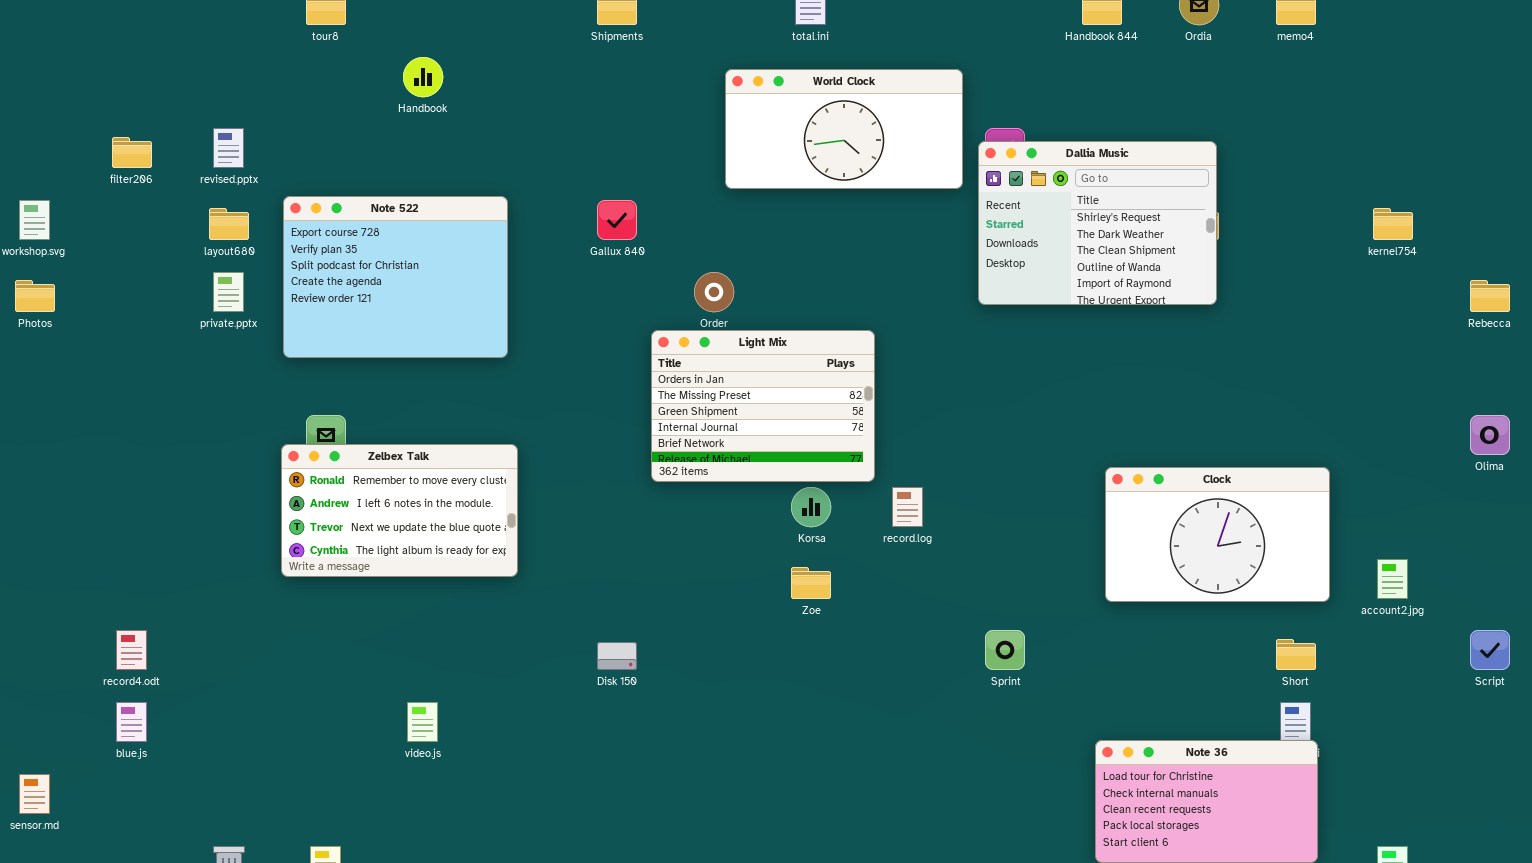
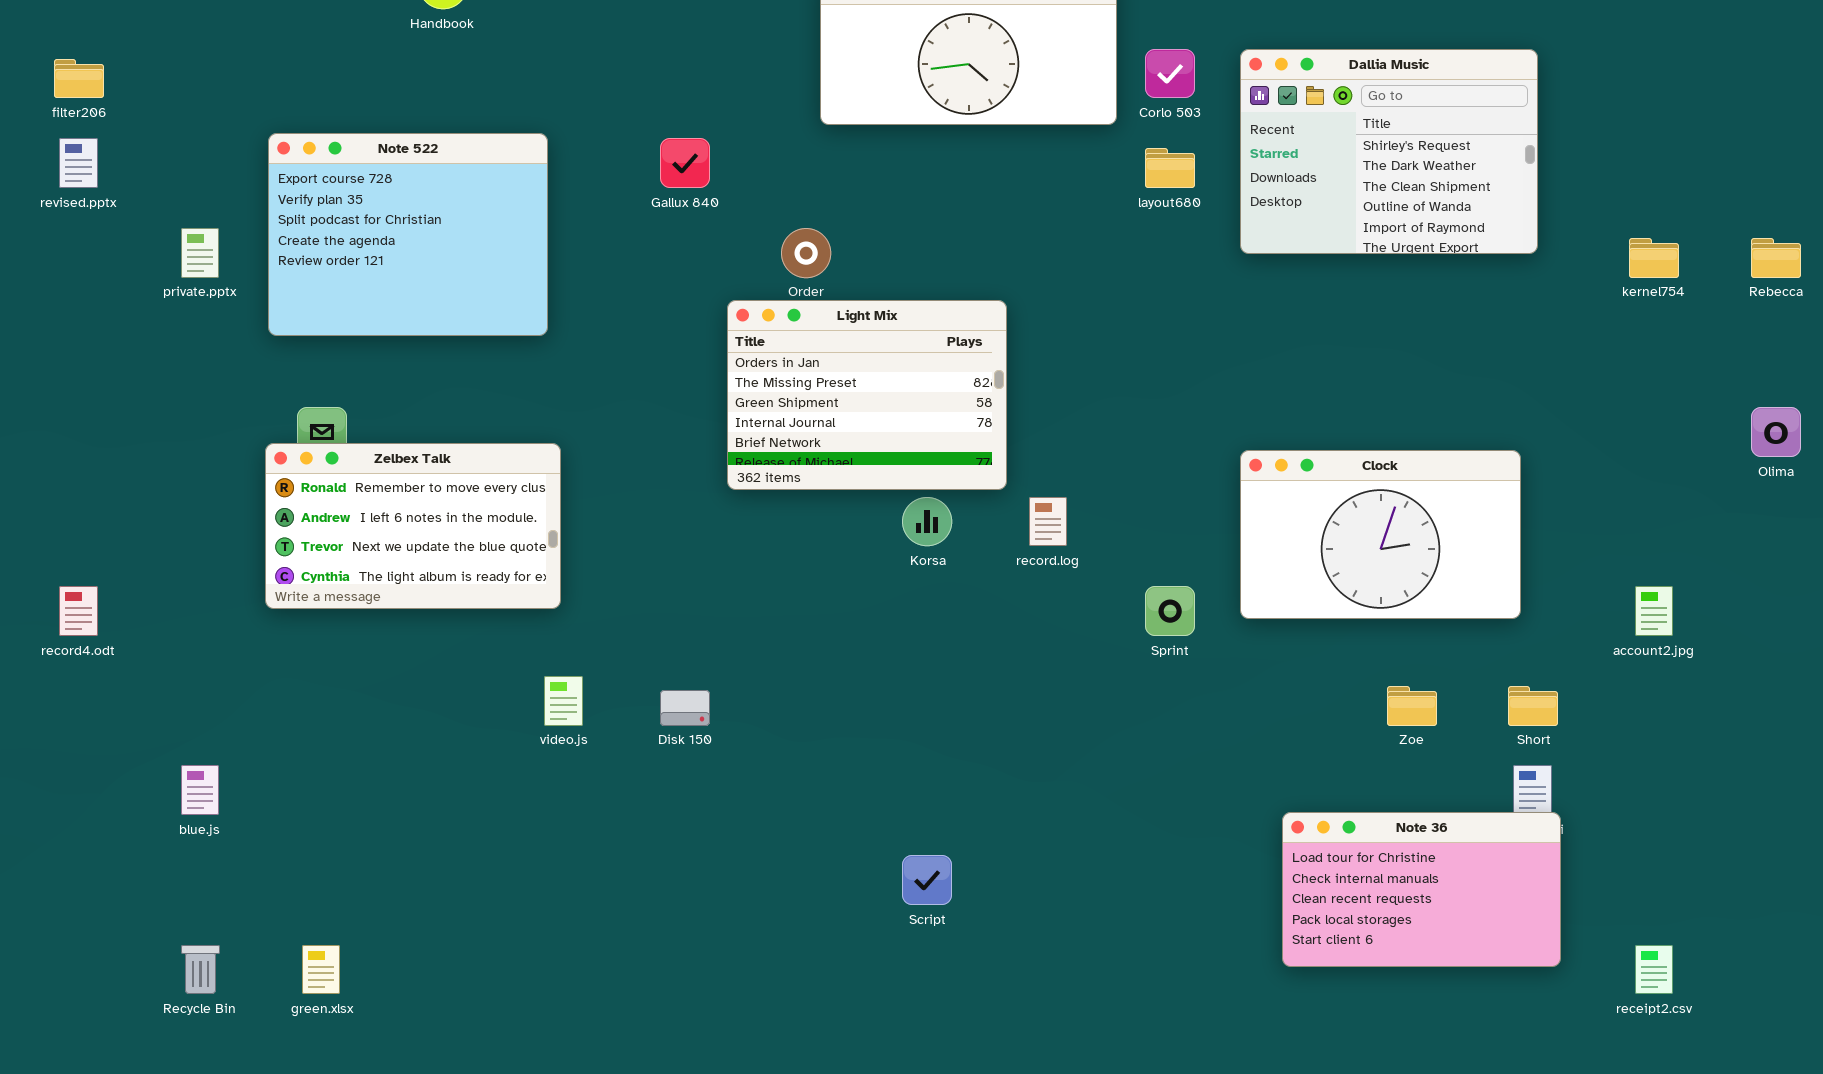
revised.pptx: [213,128,244,168] -> [59,138,98,188], moved
Dallia Music: [978,141,1217,305] -> [1240,49,1538,254], moved
layout680: [209,208,249,240] -> [1145,148,1195,188], moved
kernel754: [1373,208,1413,240] -> [1629,238,1679,278], moved
Clock: [1105,467,1330,602] -> [1240,450,1521,619], moved
Zoe: [791,567,831,599] -> [1387,686,1437,726], moved
record4.odt: [116,630,147,670] -> [59,586,98,636], moved
Sprint: [985,630,1025,670] -> [1145,586,1195,636], moved
Script: [1470,630,1510,670] -> [902,855,952,905], moved
blue.js: [116,702,147,742] -> [181,765,219,815], moved
video.js: [407,702,438,742] -> [544,676,583,726], moved

